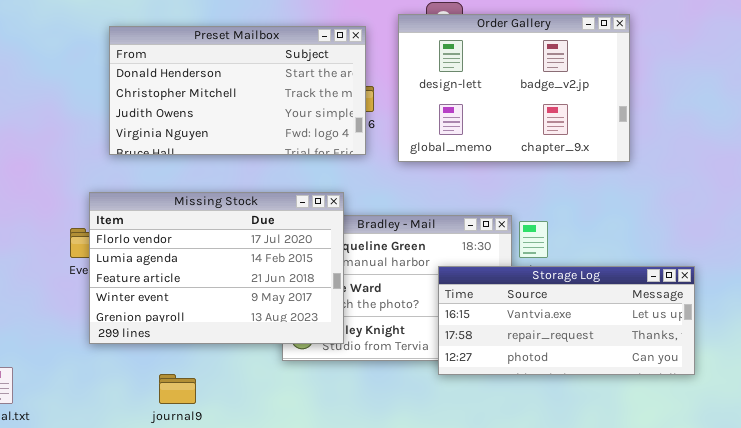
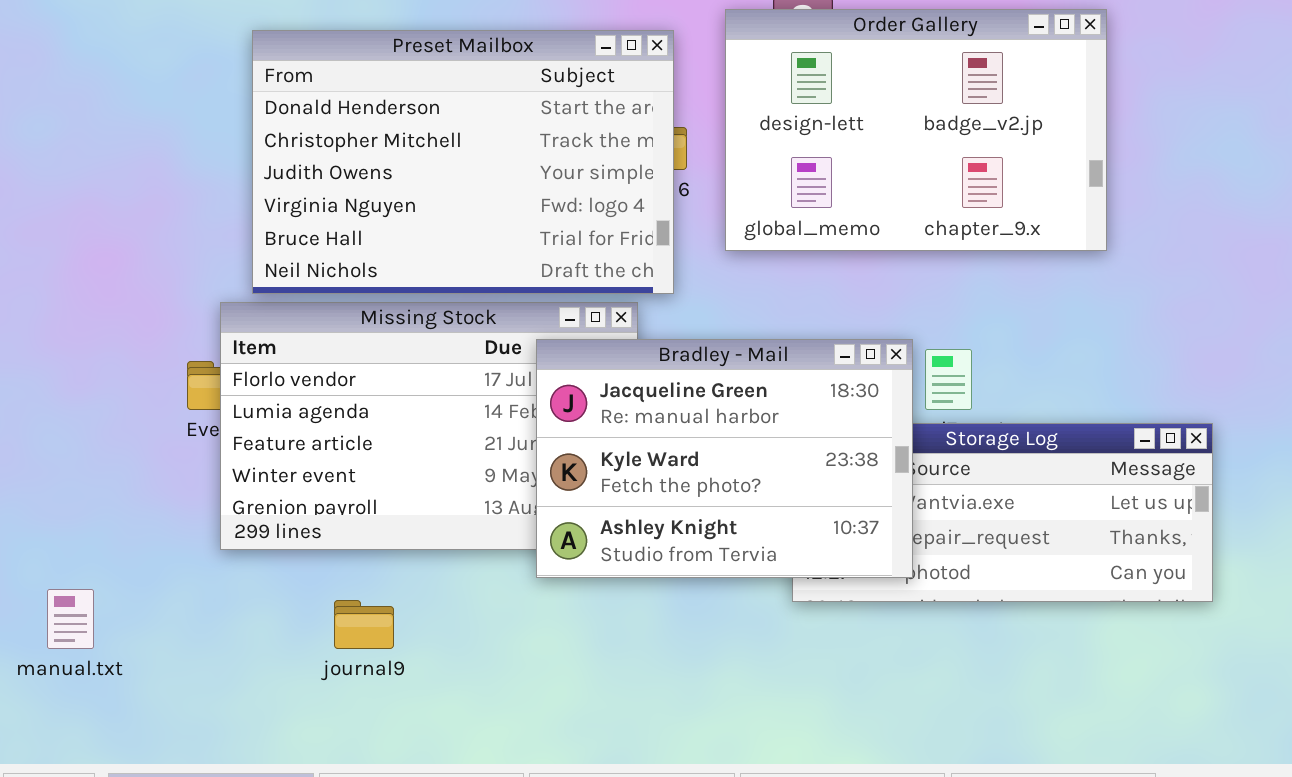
Preset Mailbox: [109,26,366,155] -> [252,30,674,294], resized
Bradley - Mail: [282,215,512,361] -> [536,339,913,578], raised

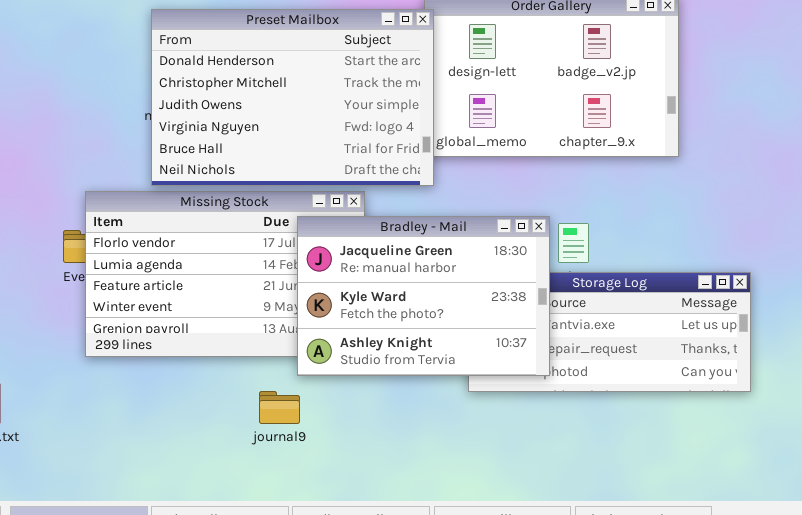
Preset Mailbox: [252,30,674,294] -> [151,9,434,186], moved
journal9: [334,600,394,649] -> [259,391,300,424], moved

